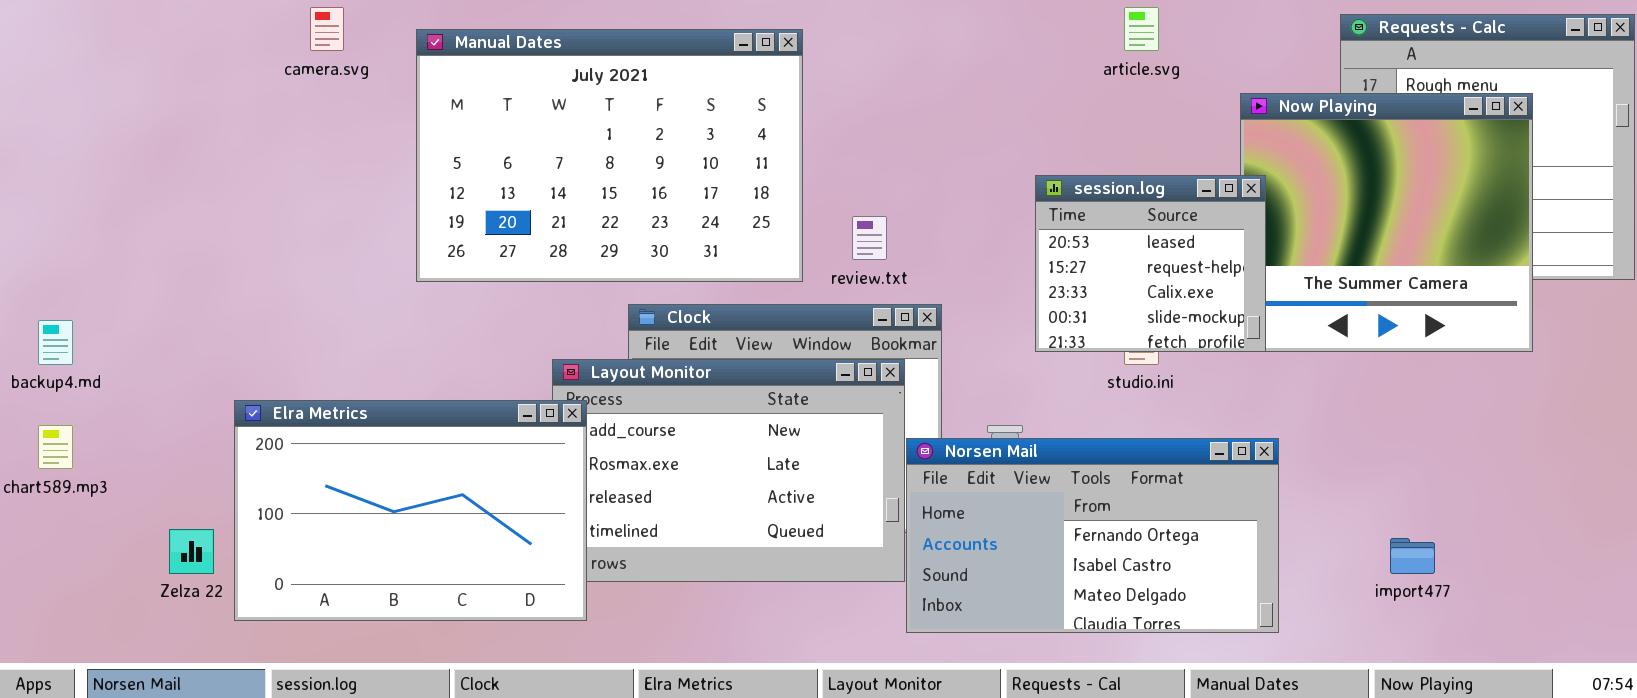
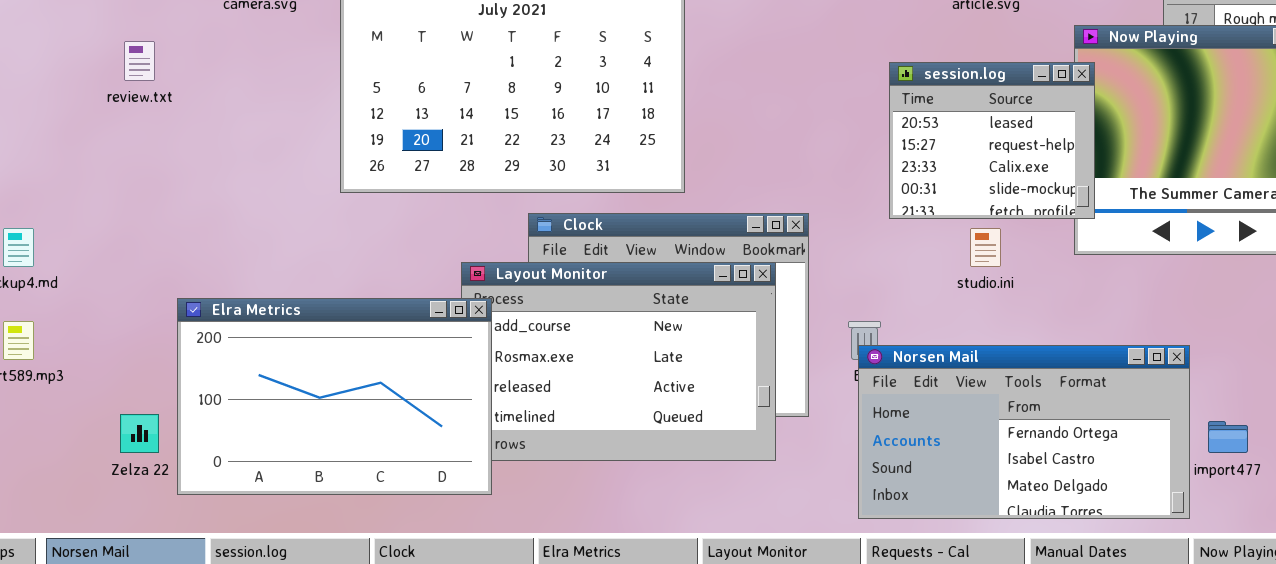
session.log: [1035,175,1266,352] -> [889,62,1095,219], moved
review.txt: [852,216,887,260] -> [124,41,155,81], moved
Norsen Mail: [906,438,1279,633] -> [858,345,1190,519], moved

